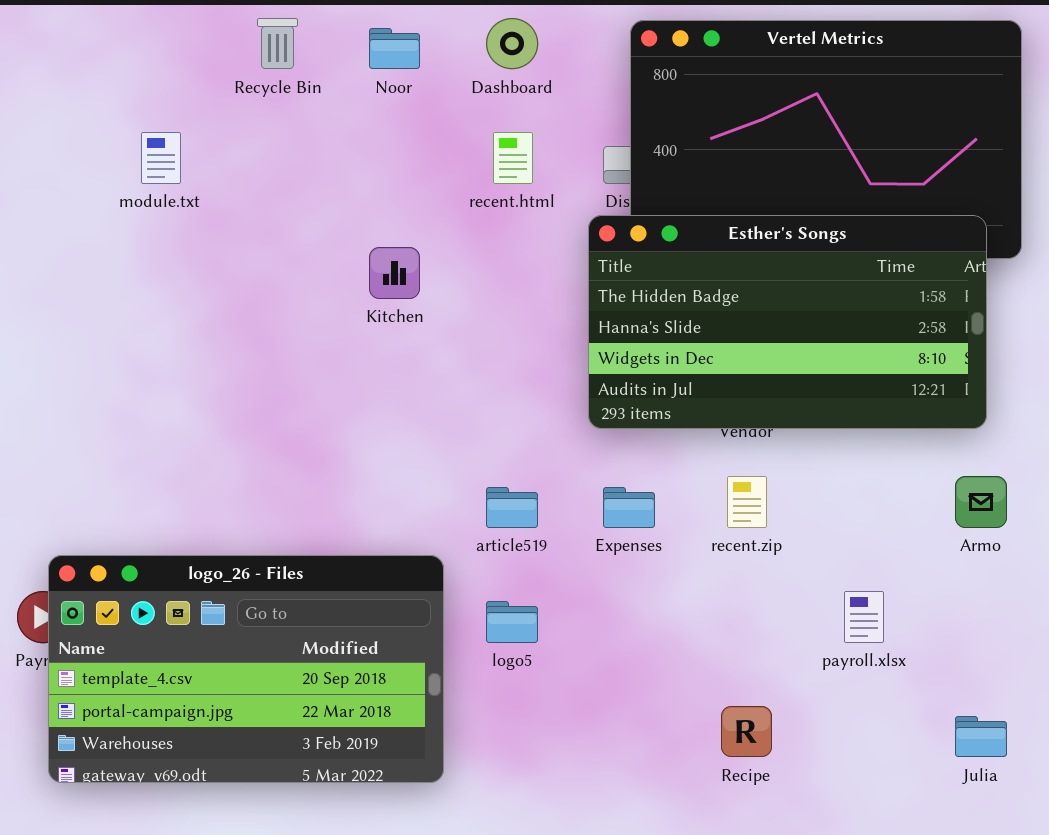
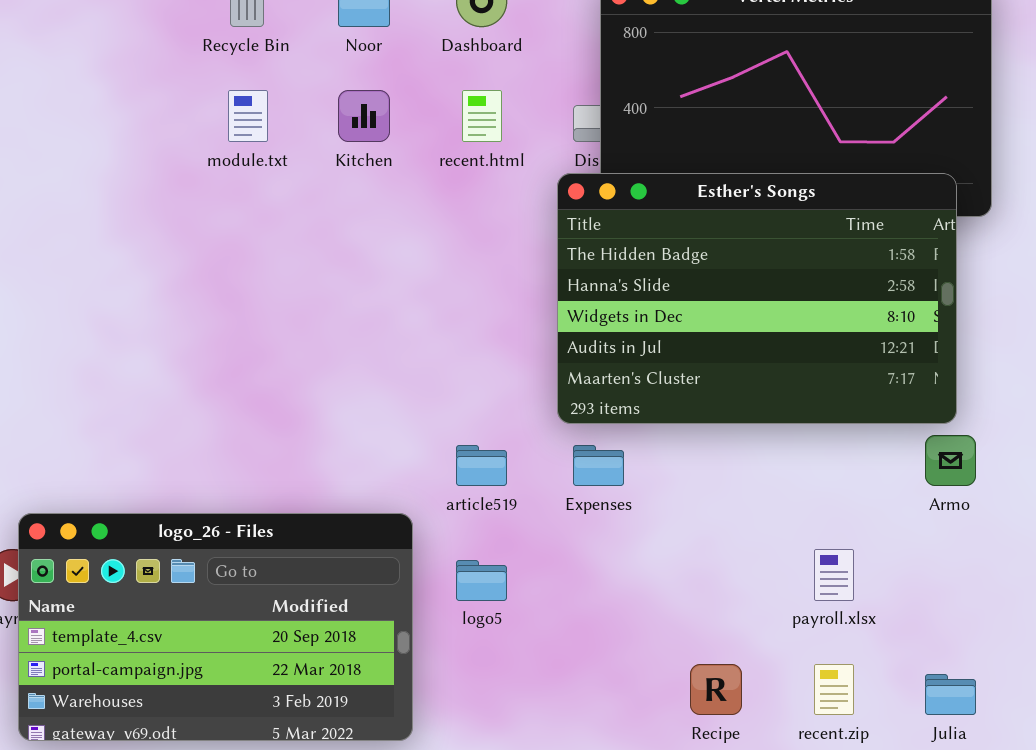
module.txt: [141,132,181,184] -> [228,90,268,142], moved
Esther's Songs: [588,215,987,429] -> [557,173,957,424], resized
Kitchen: [369,247,420,299] -> [338,90,390,142], moved
recent.zip: [727,476,767,528] -> [814,664,854,715], moved

